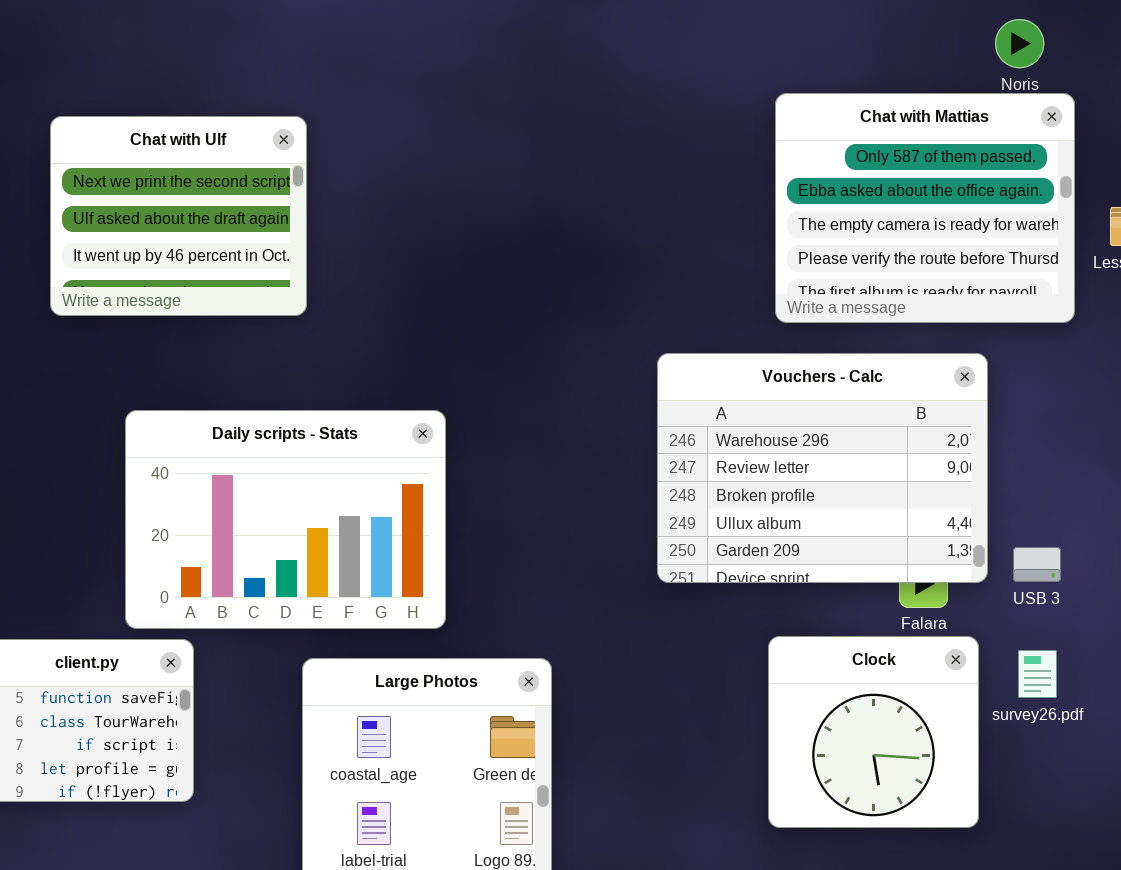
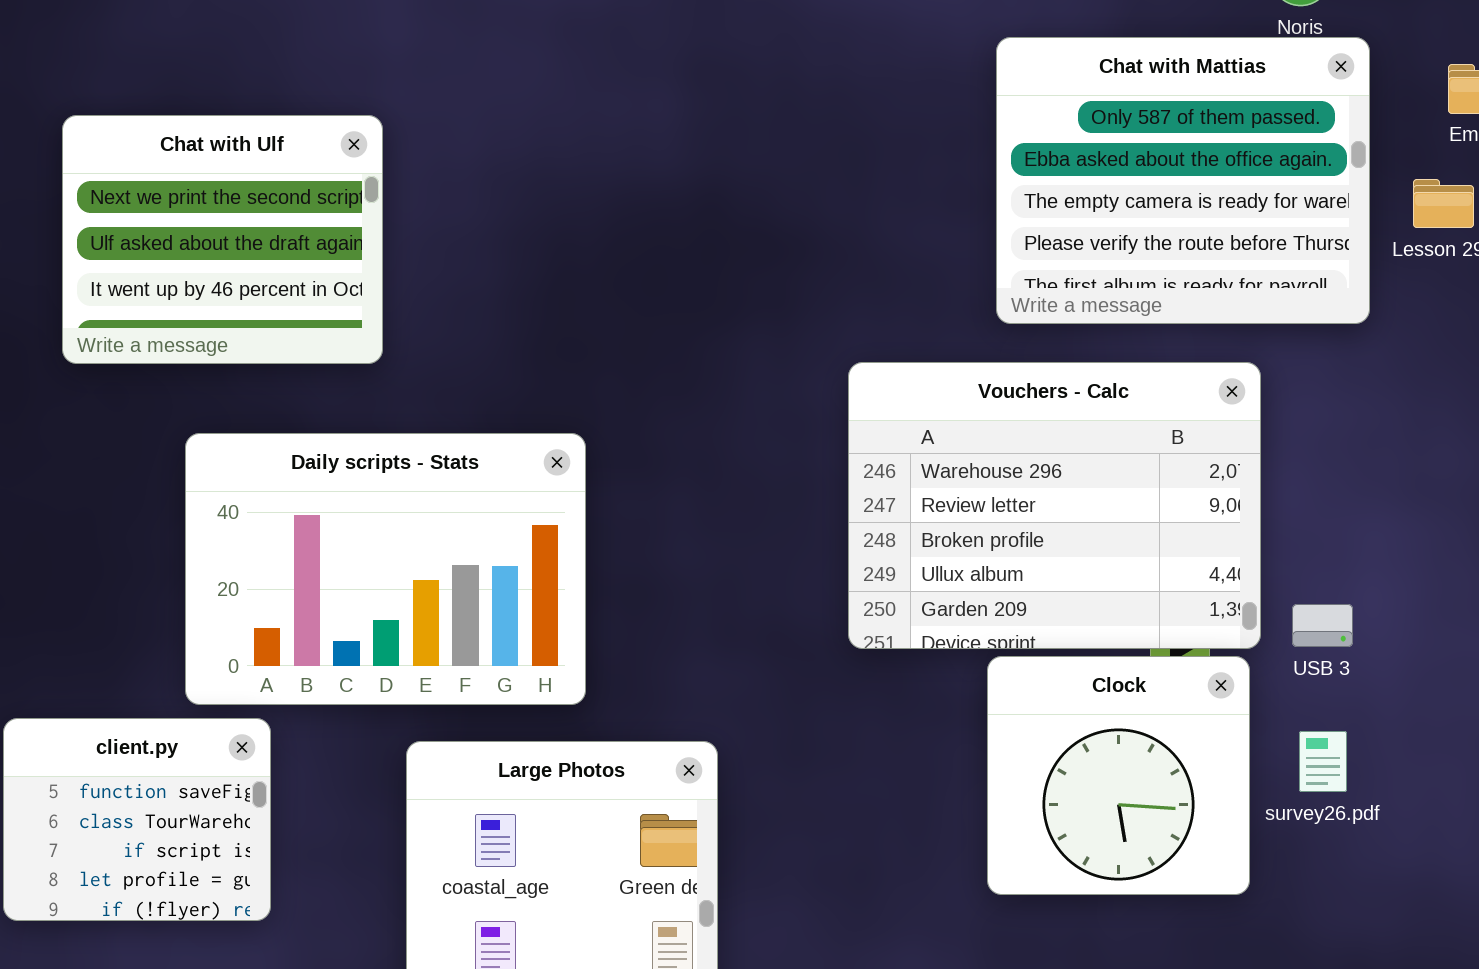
Chat with Ulf: [50,116,307,316] -> [62,115,383,364], moved
Clock: [768,636,979,828] -> [987,656,1250,895], moved

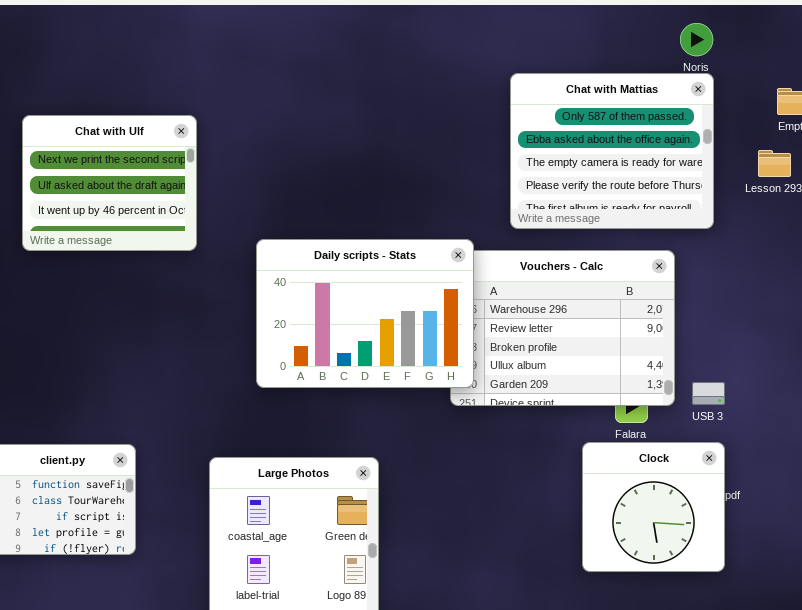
Chat with Mattias: [996,37,1370,324] -> [510,73,714,229], moved
Daily scripts - Stats: [185,433,586,705] -> [256,239,474,388], moved
Clock: [987,656,1250,895] -> [582,442,725,572], moved

